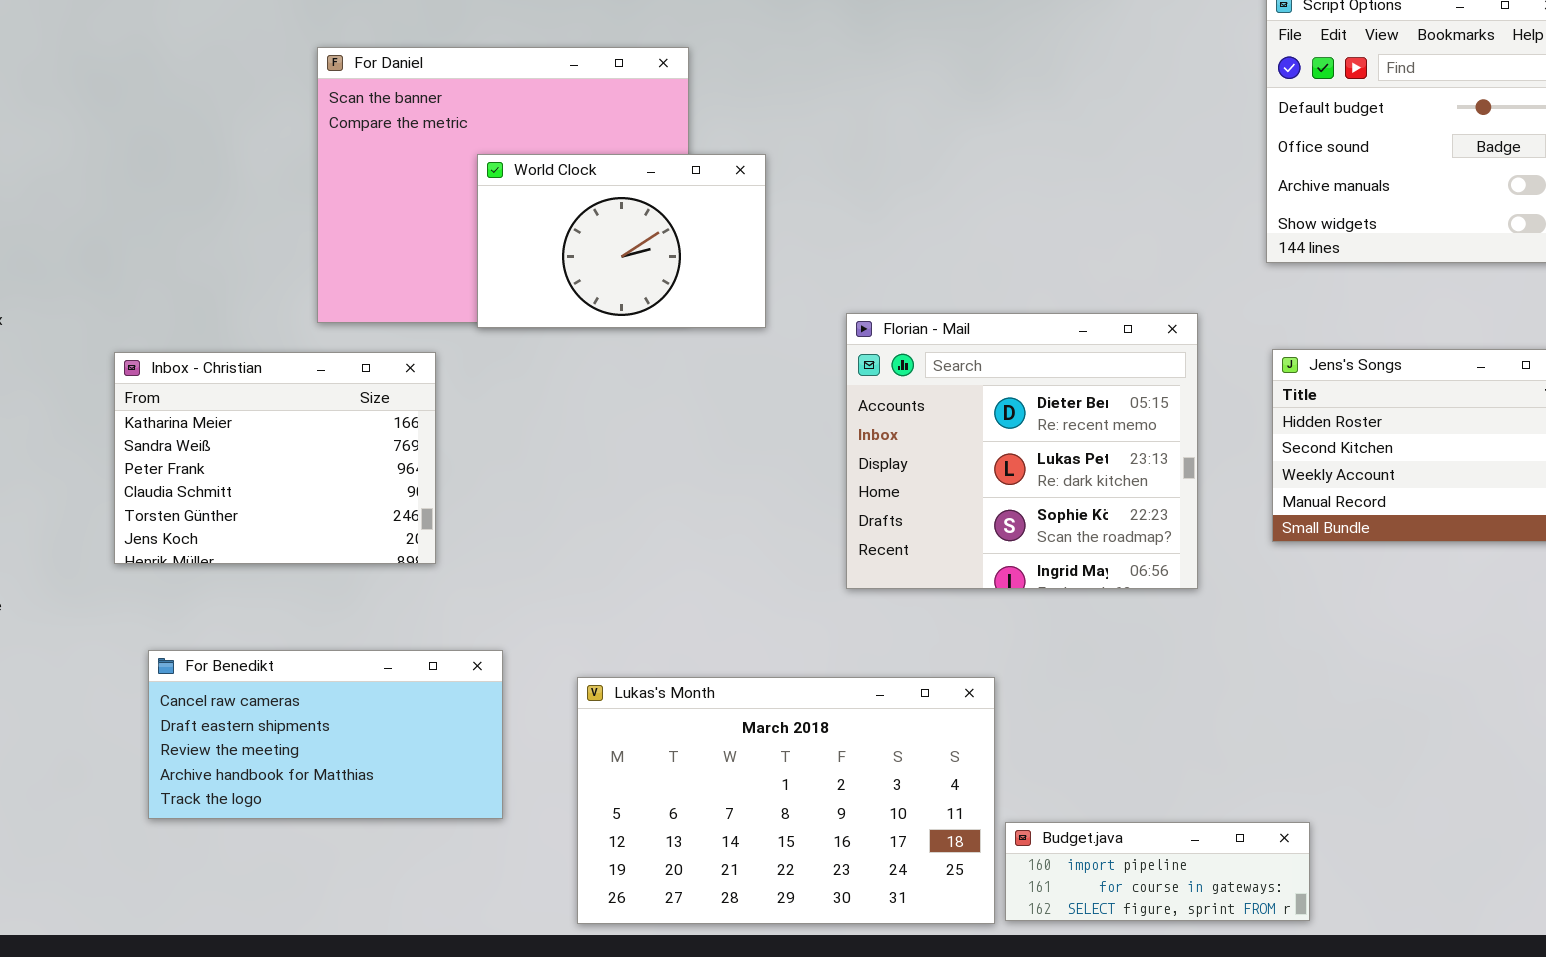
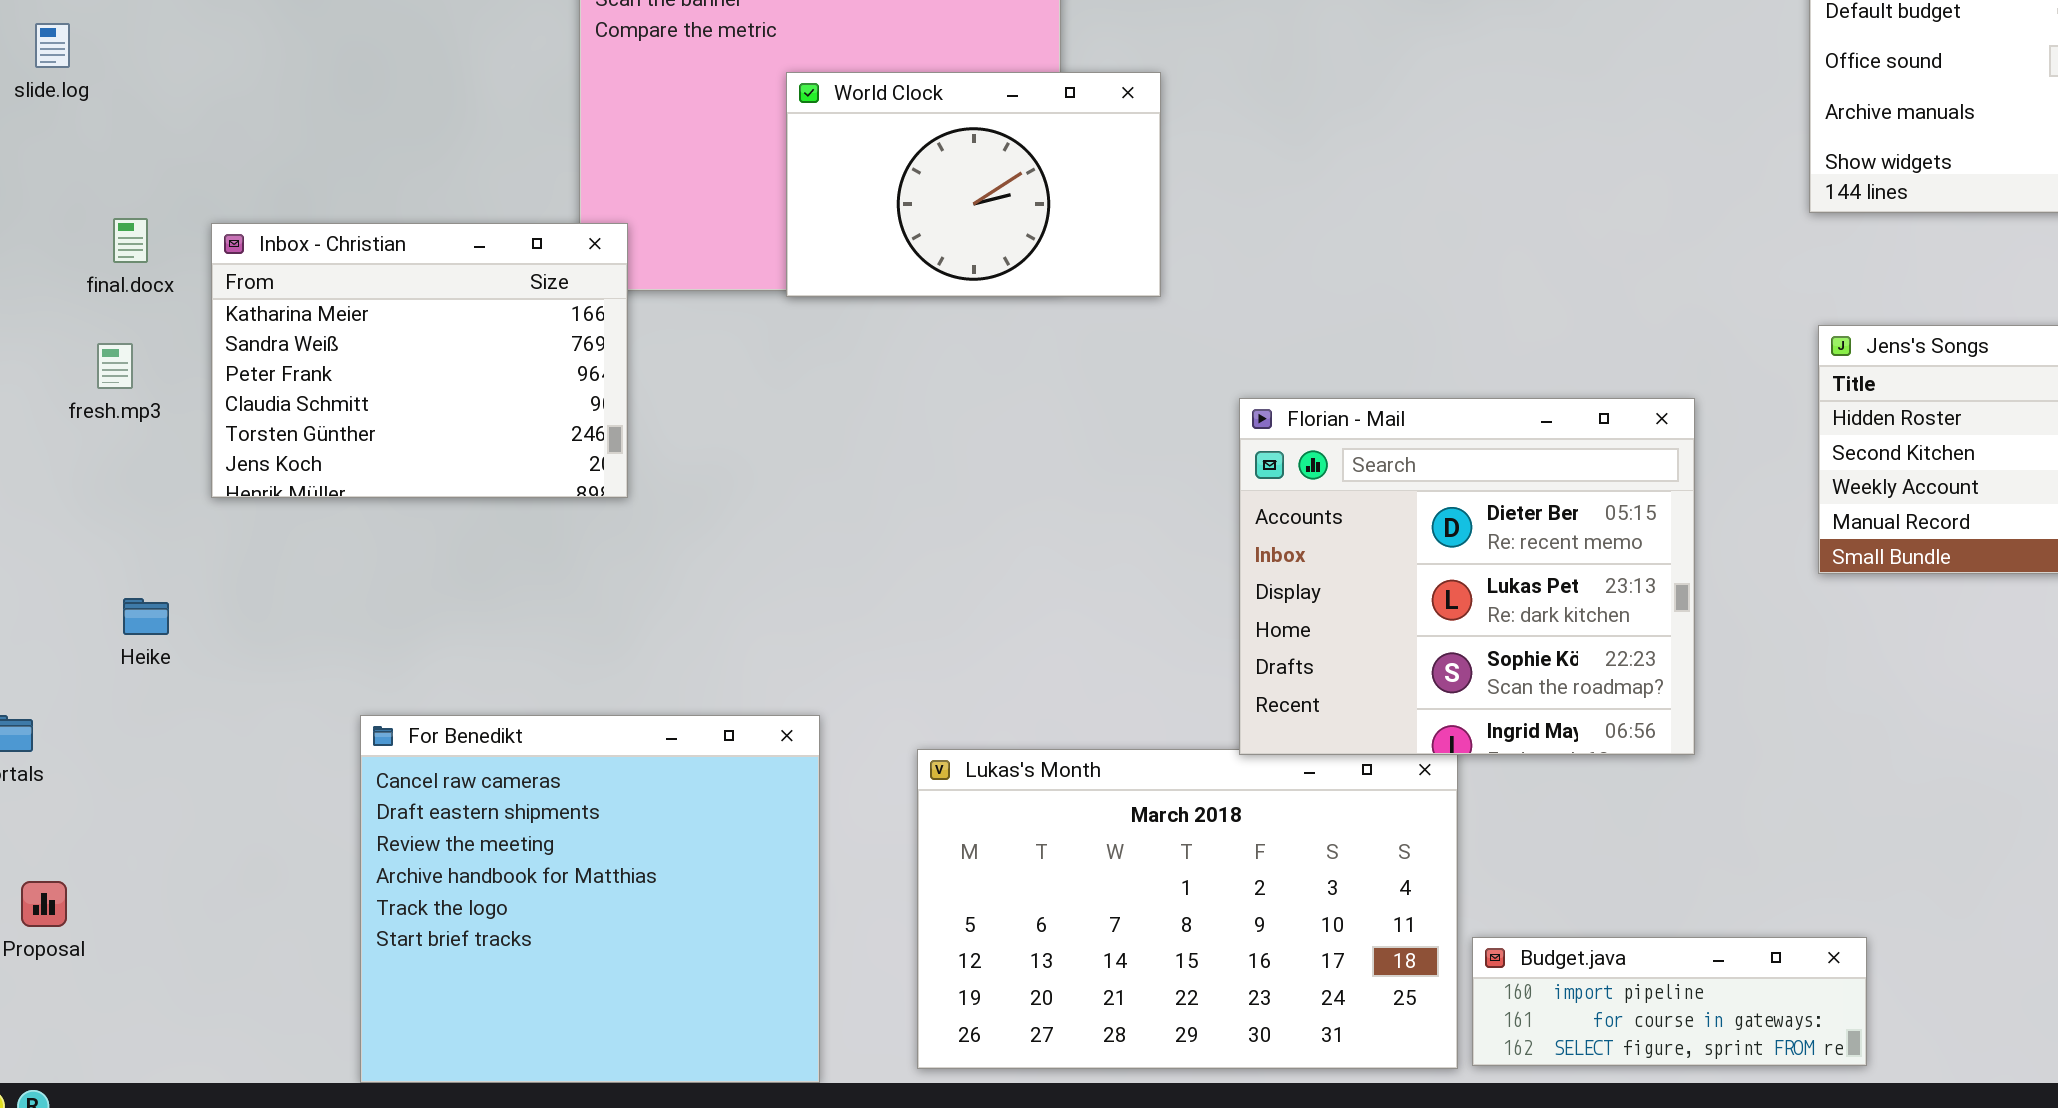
Florian - Mail: [846,313,1198,589] -> [1239,398,1695,755], moved
Inbox - Christian: [114,352,436,564] -> [211,223,628,498], moved
For Benedikt: [148,650,503,819] -> [360,715,820,1083], resized

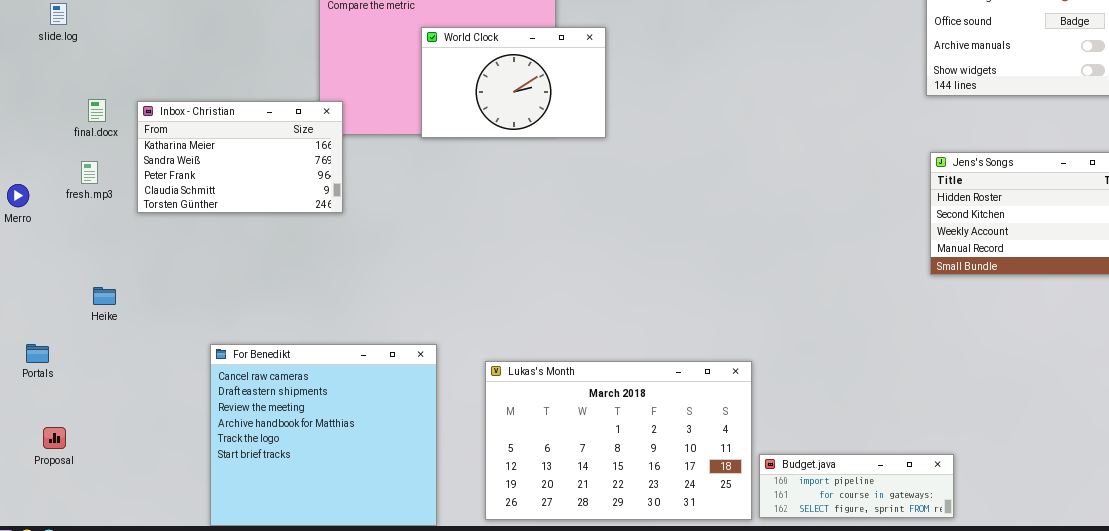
Inbox - Christian: [211,223,628,498] -> [137,101,343,213], resized
Florian - Mail: [1239,398,1695,755] -> none, closed

